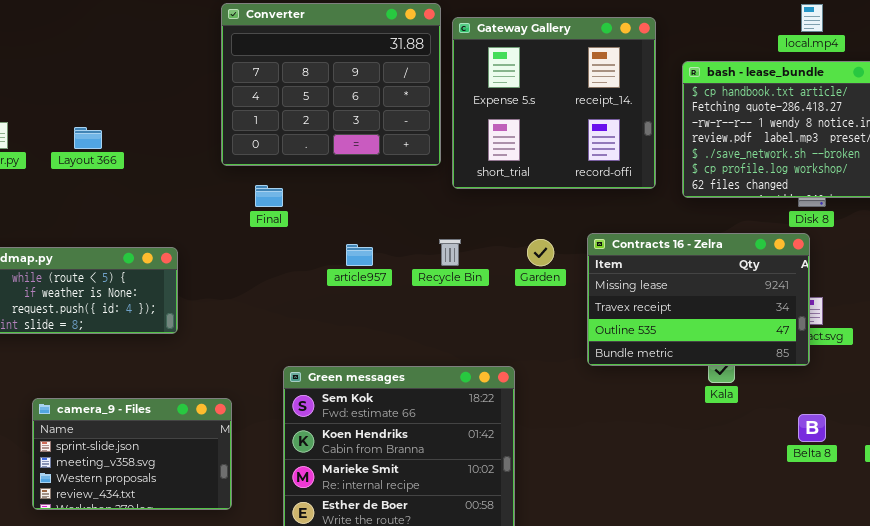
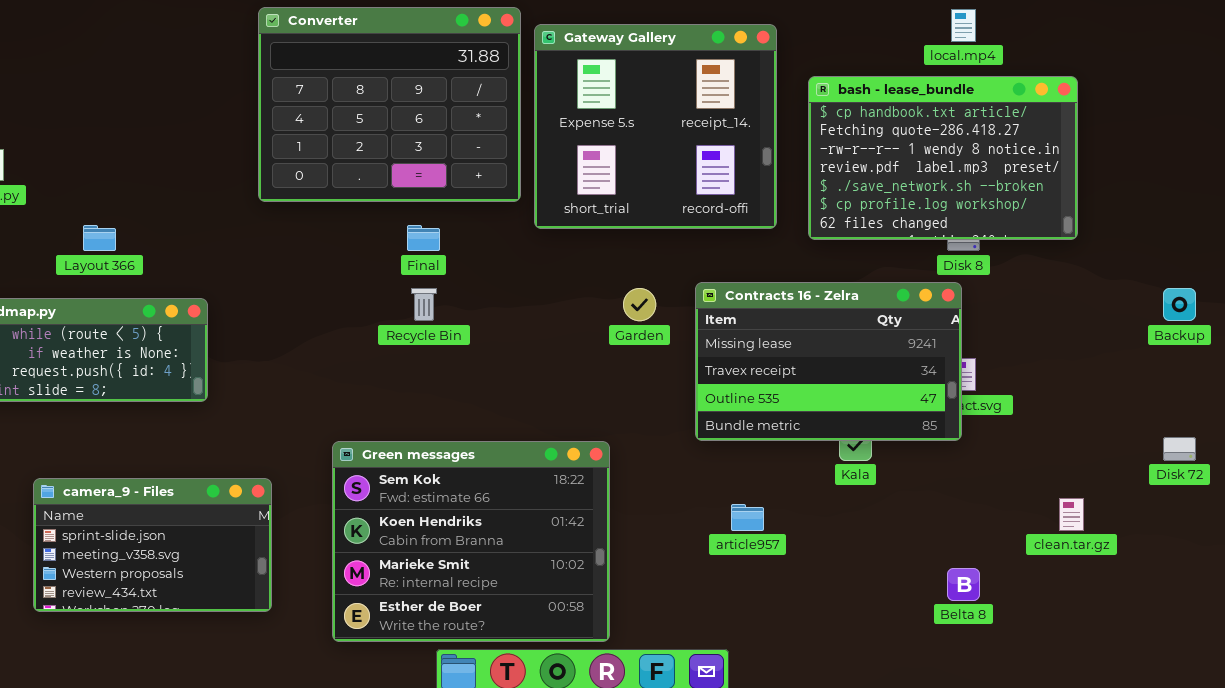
Layout 366: [74,127,102,149] -> [83,225,116,251], moved
Final: [255,185,283,207] -> [407,225,440,251], moved
Recycle Bin: [439,239,461,266] -> [411,288,437,321], moved
article957: [346,244,373,266] -> [731,504,764,531], moved
Belta 8: [798,414,826,442] -> [947,568,980,601], moved

